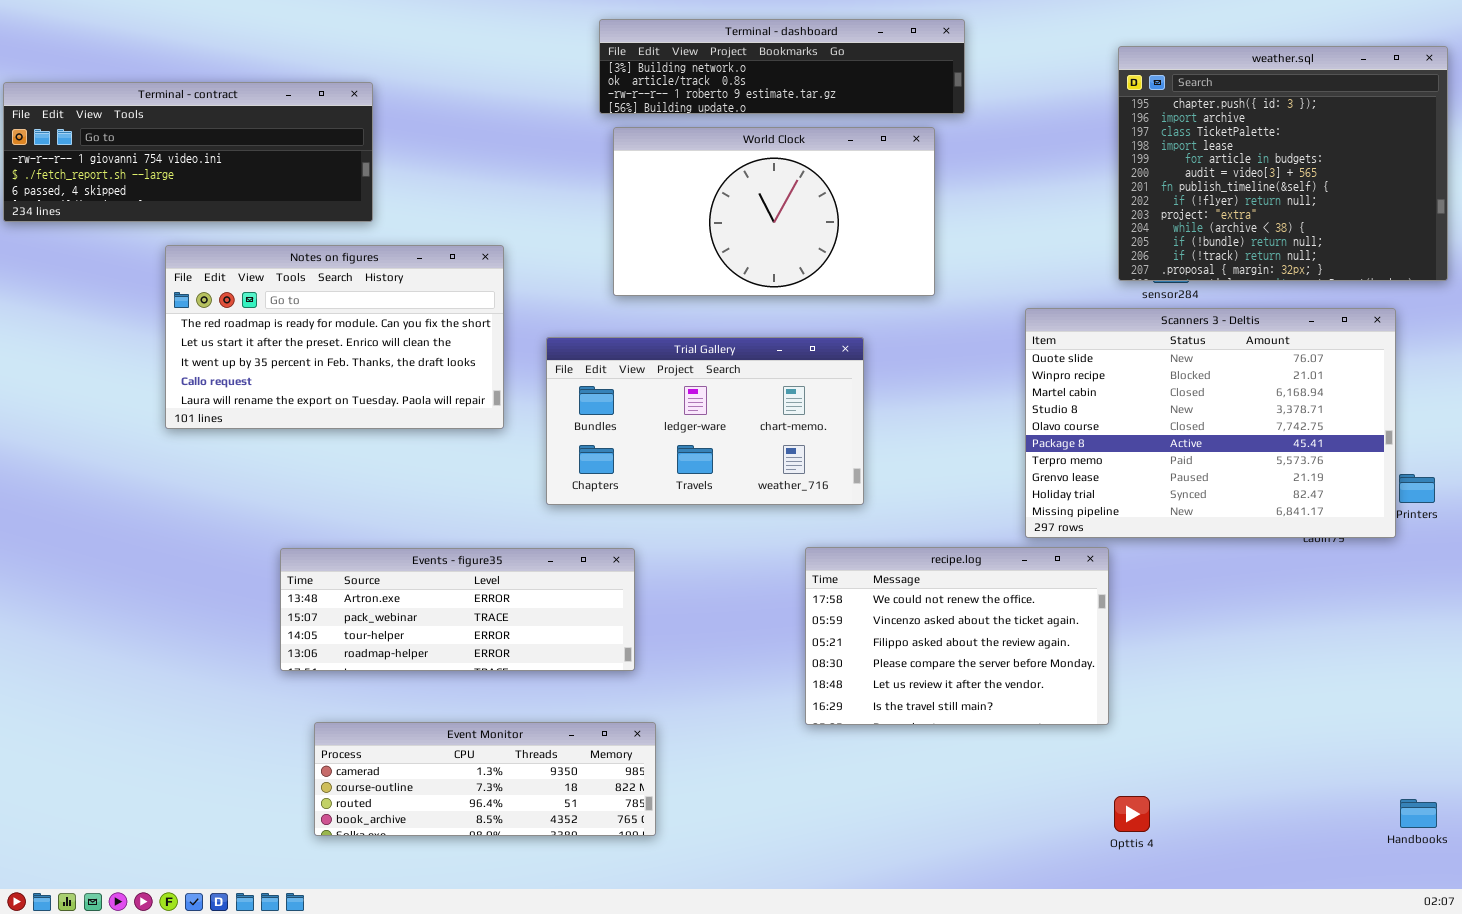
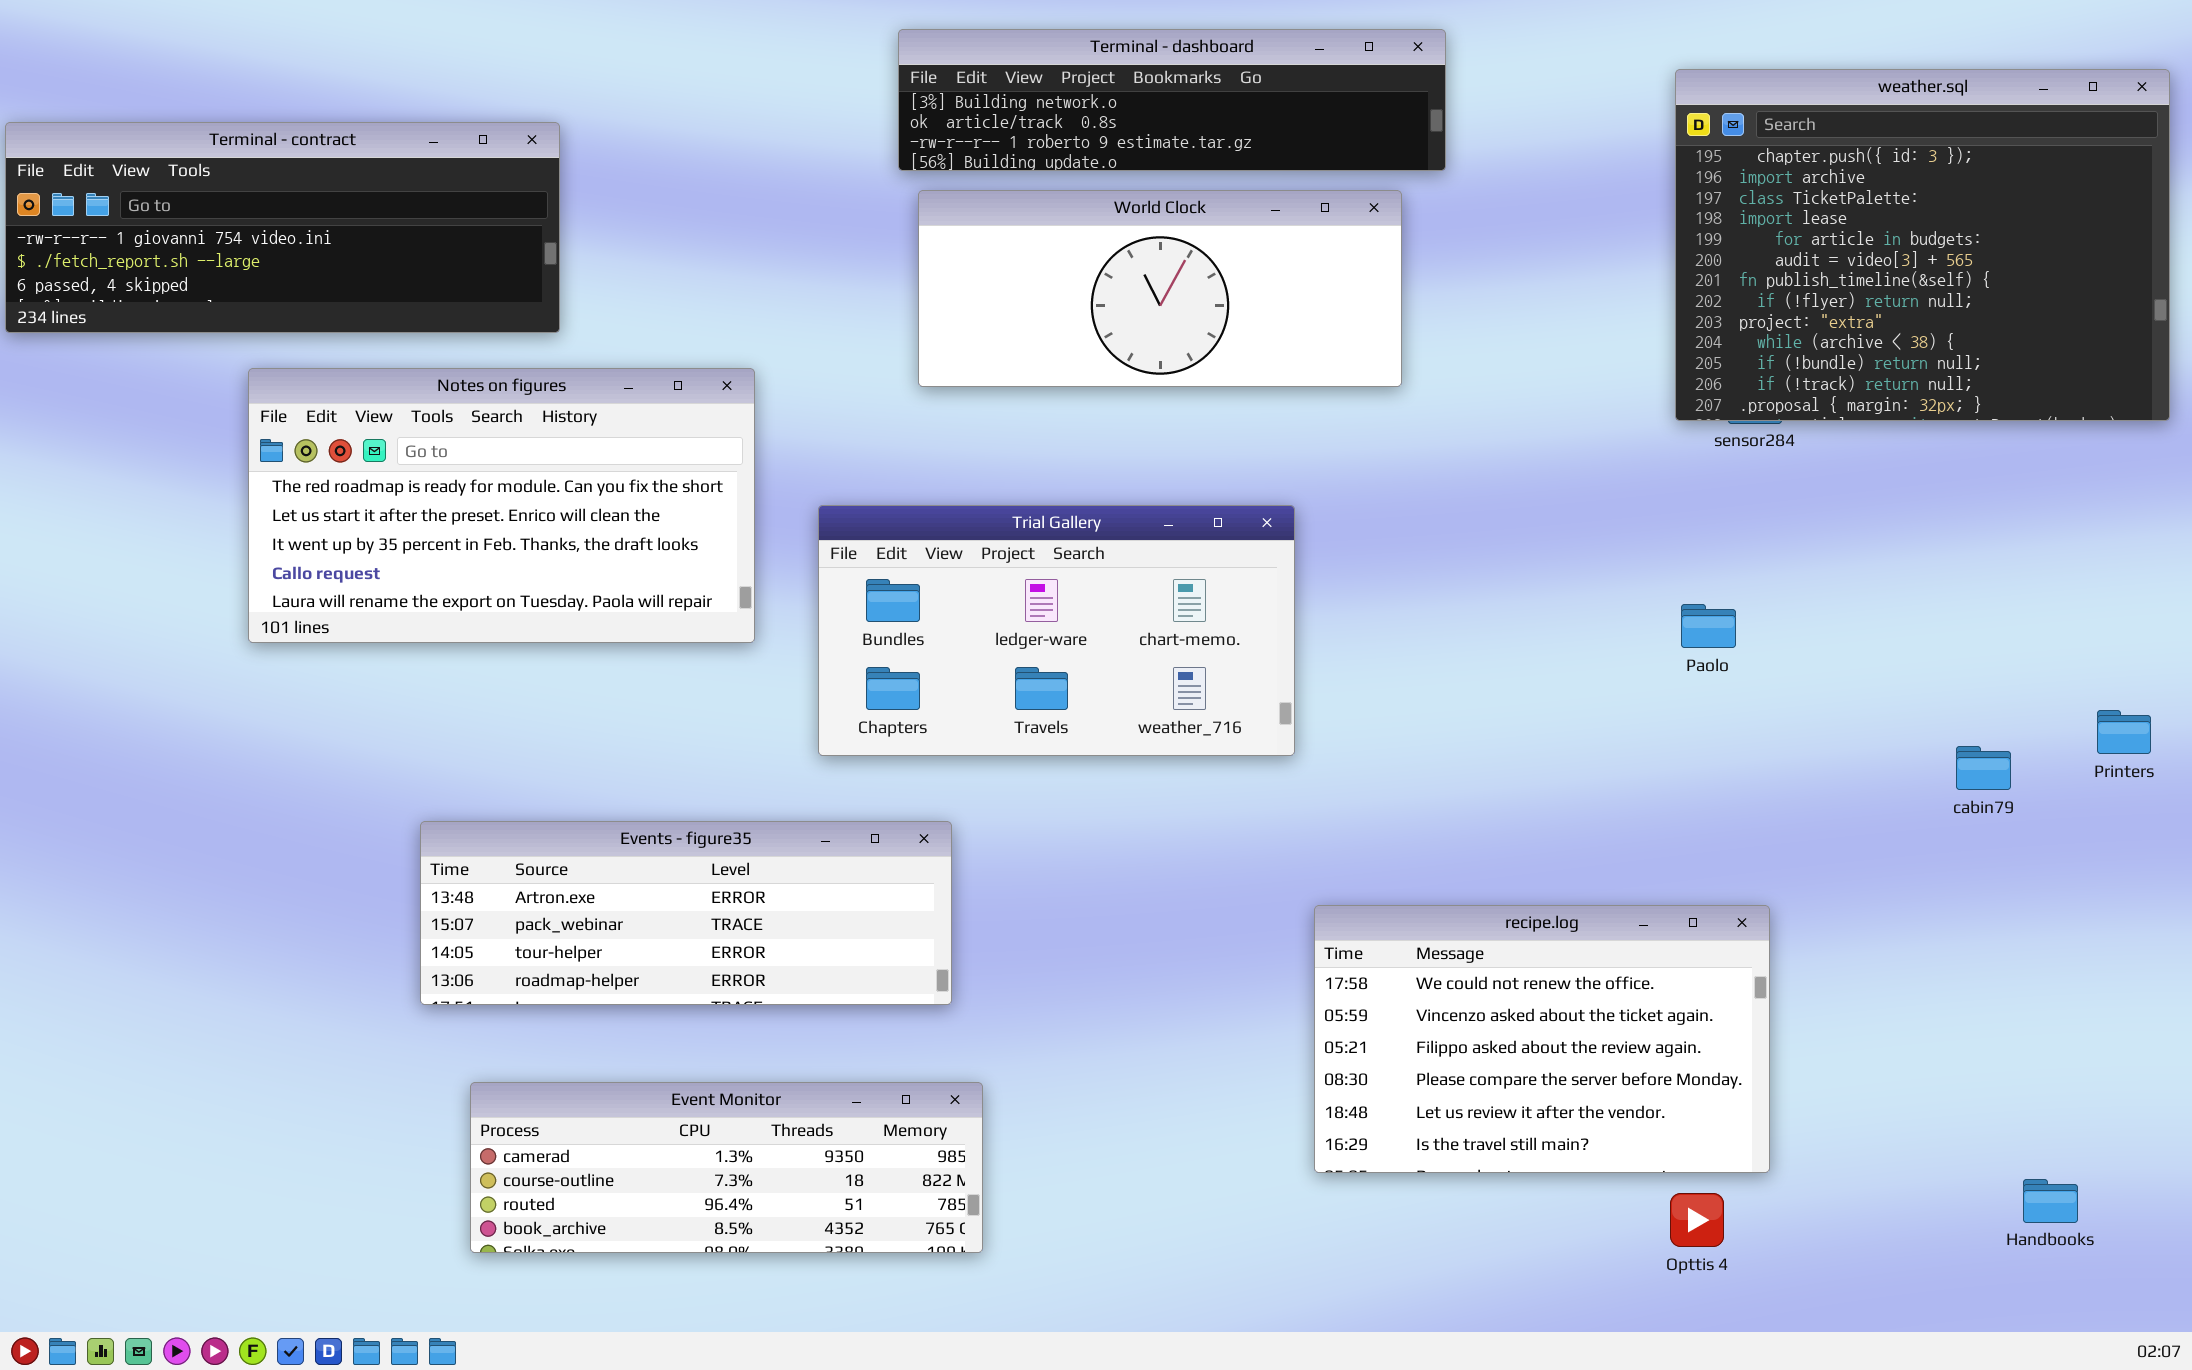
World Clock: [613,127,935,296] -> [918,190,1402,387], resized
Scanners 3 - Deltis: [1025,308,1396,538] -> none, closed
recipe.log: [805,547,1109,725] -> [1314,905,1770,1173], moved
Handbooks: [1400,799,1437,828] -> [2023,1179,2078,1223], moved

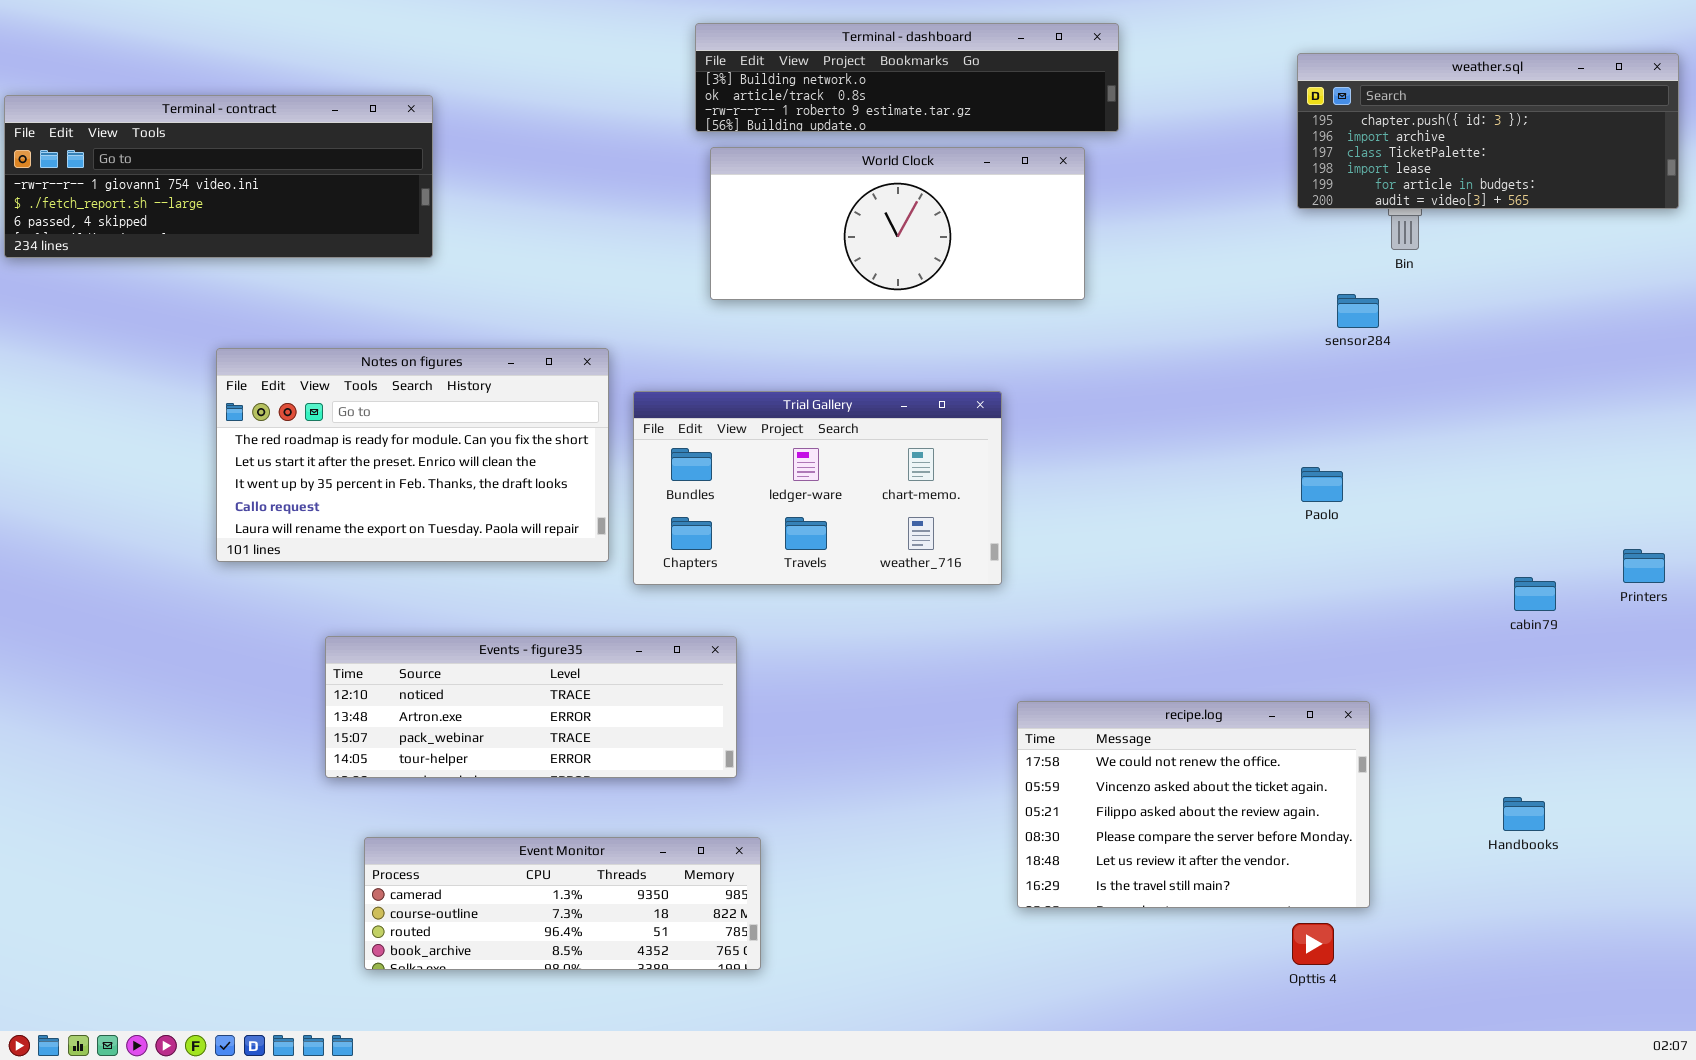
weather.sql: [1675,69,2170,421] -> [1297,53,1679,209], resized
Notes on figures: [248,368,755,643] -> [216,348,609,562], moved
Events - figure35: [420,821,952,1005] -> [325,636,737,778], scrolled up 1 row
Handbooks: [2023,1179,2078,1223] -> [1503,797,1545,831], moved

